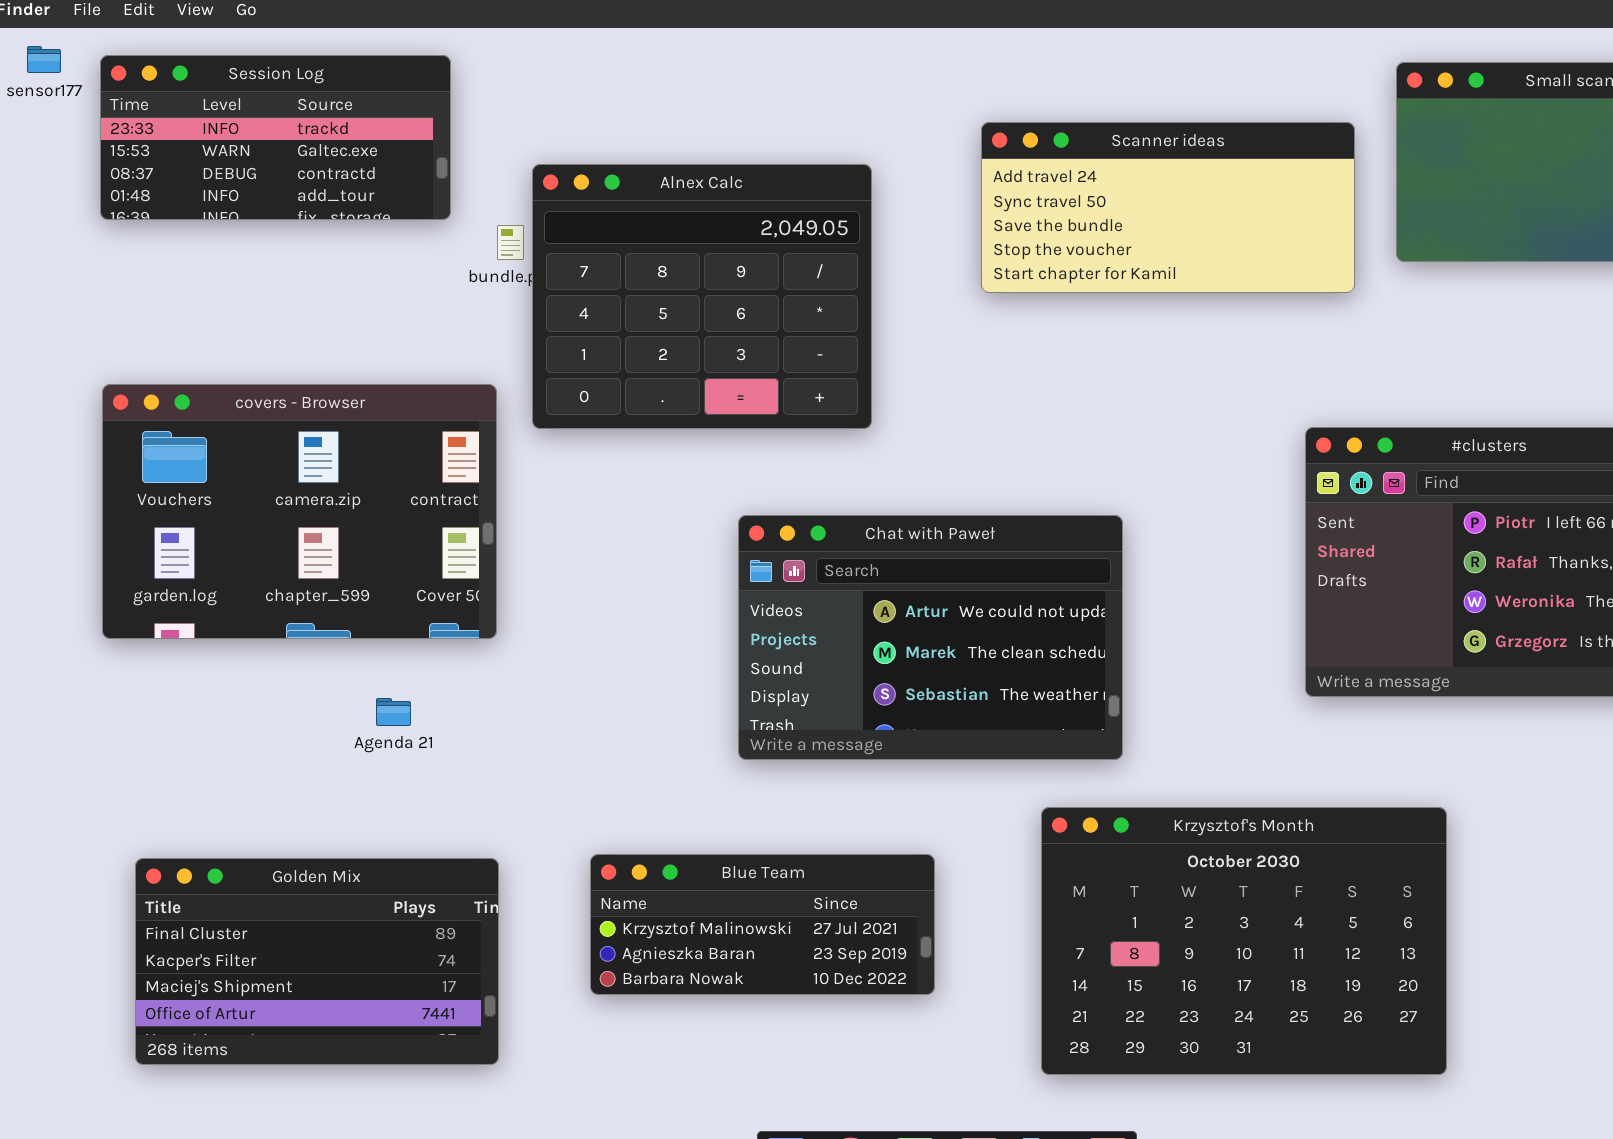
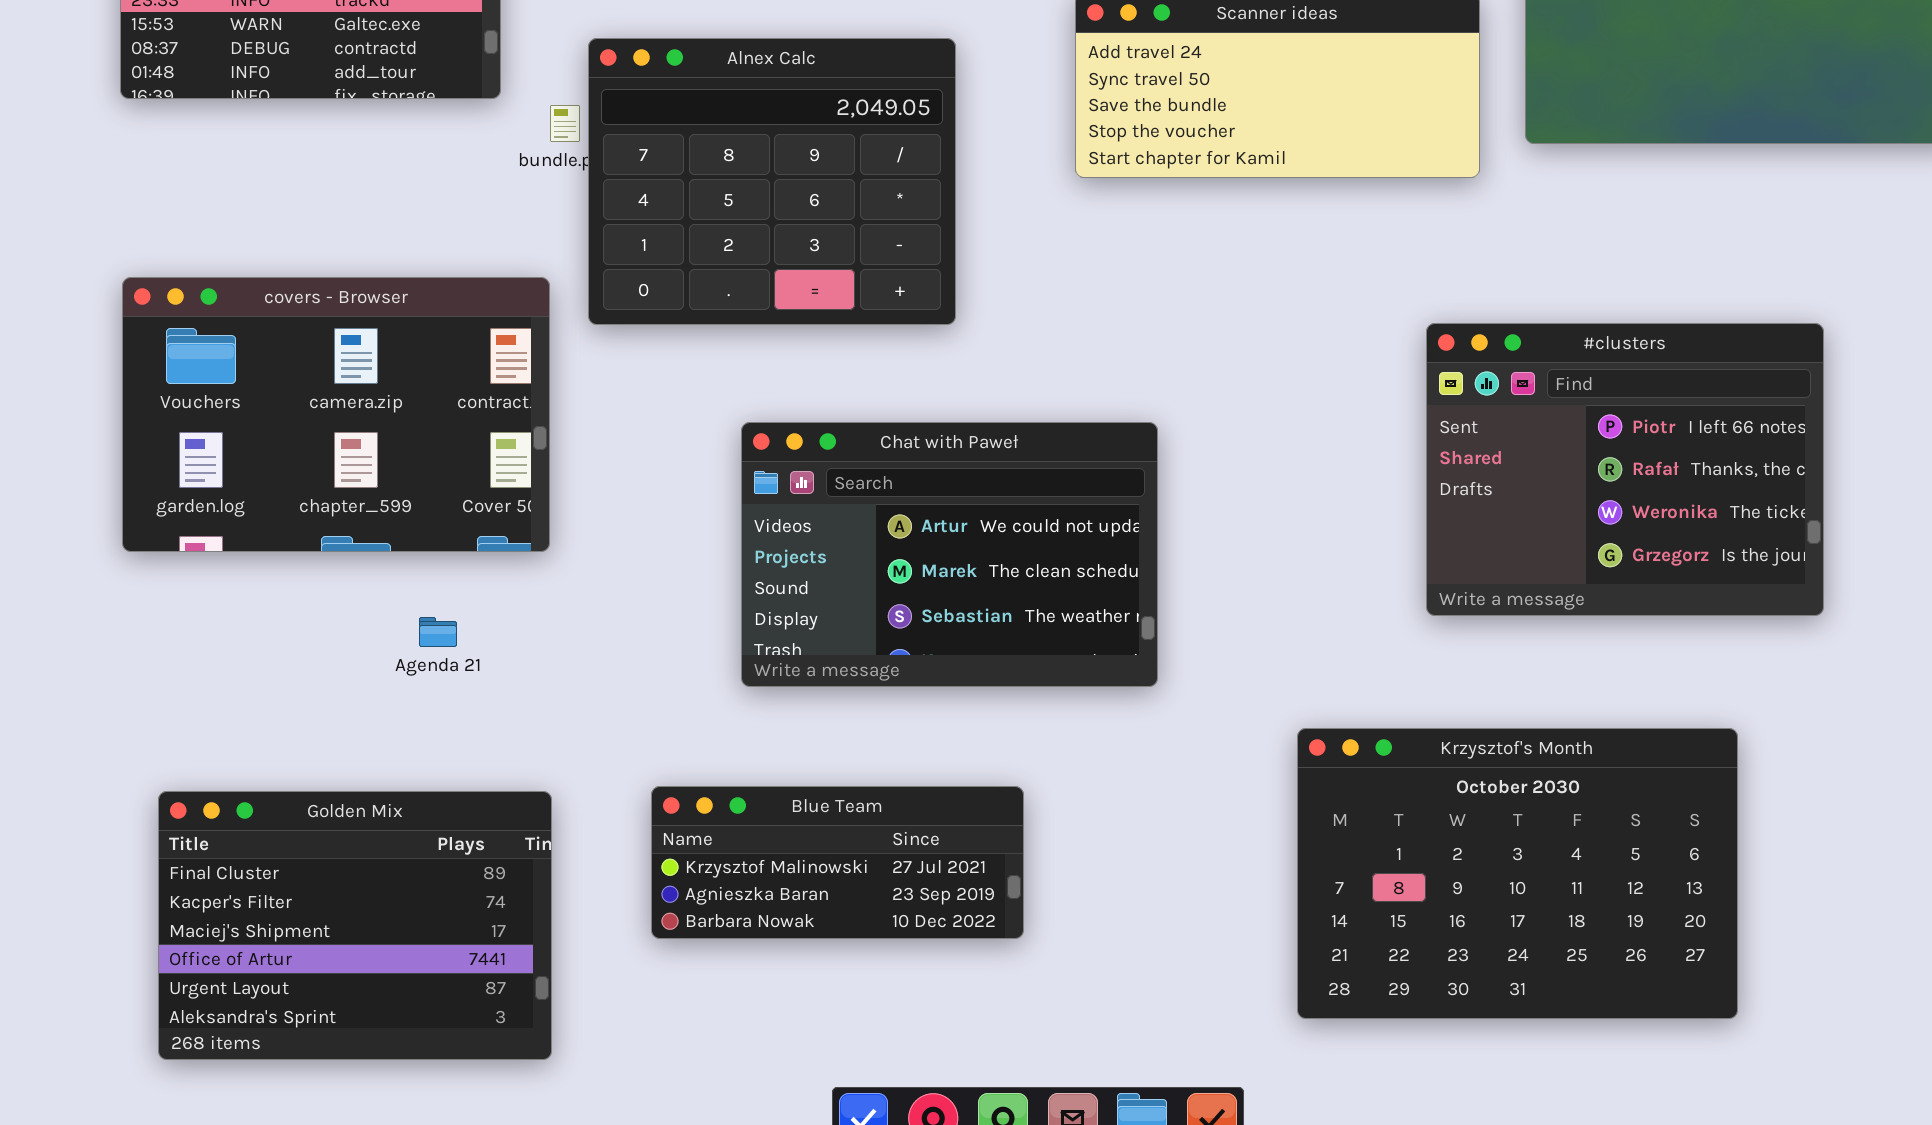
Chat with Paweł: [738,515,1123,760] -> [741,422,1158,687], moved
Krzysztof's Month: [1041,807,1447,1075] -> [1297,728,1738,1019], moved
Golden Mix: [135,858,499,1065] -> [158,791,552,1060], resized

